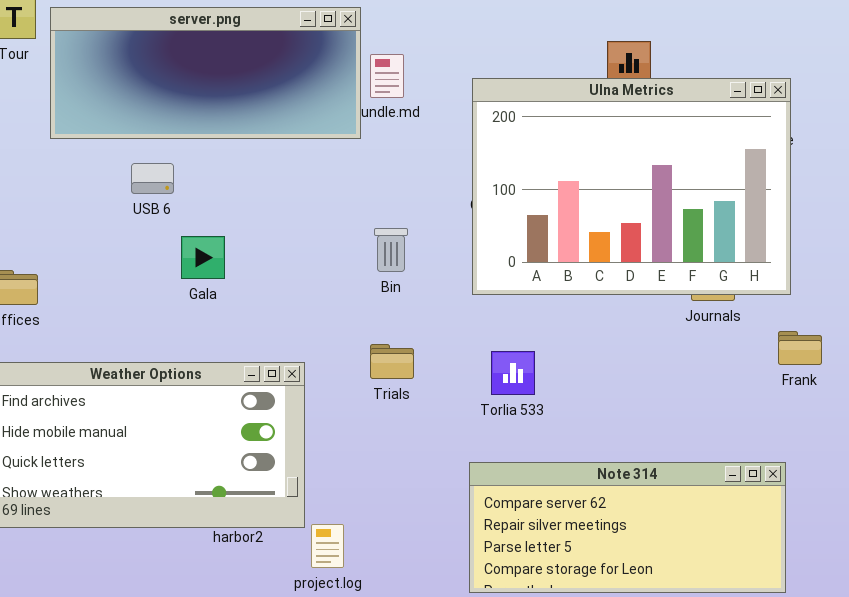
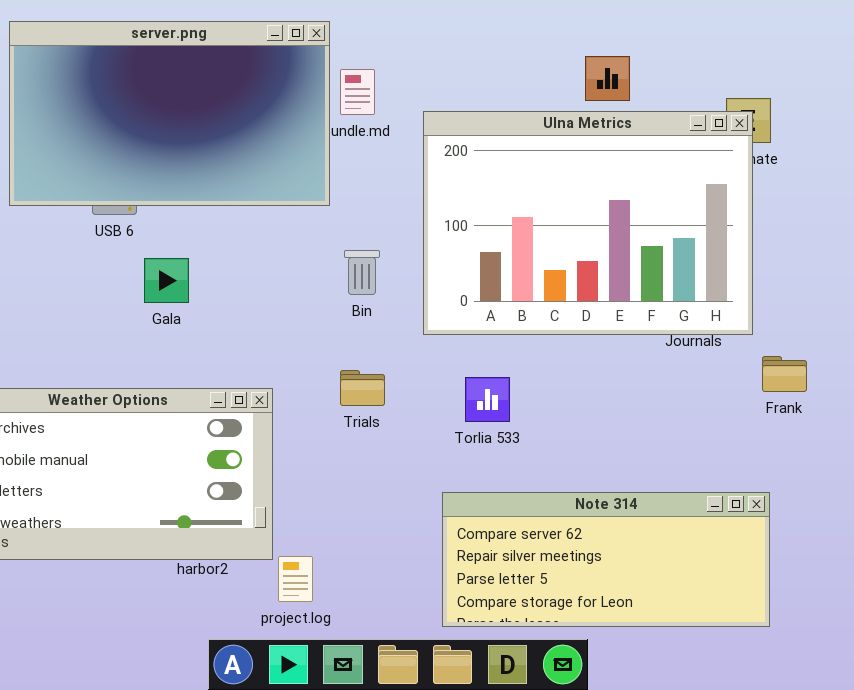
server.png: [50,7,361,139] -> [9,21,330,206], resized
Ulna Metrics: [472,78,791,295] -> [423,111,753,335], moved

